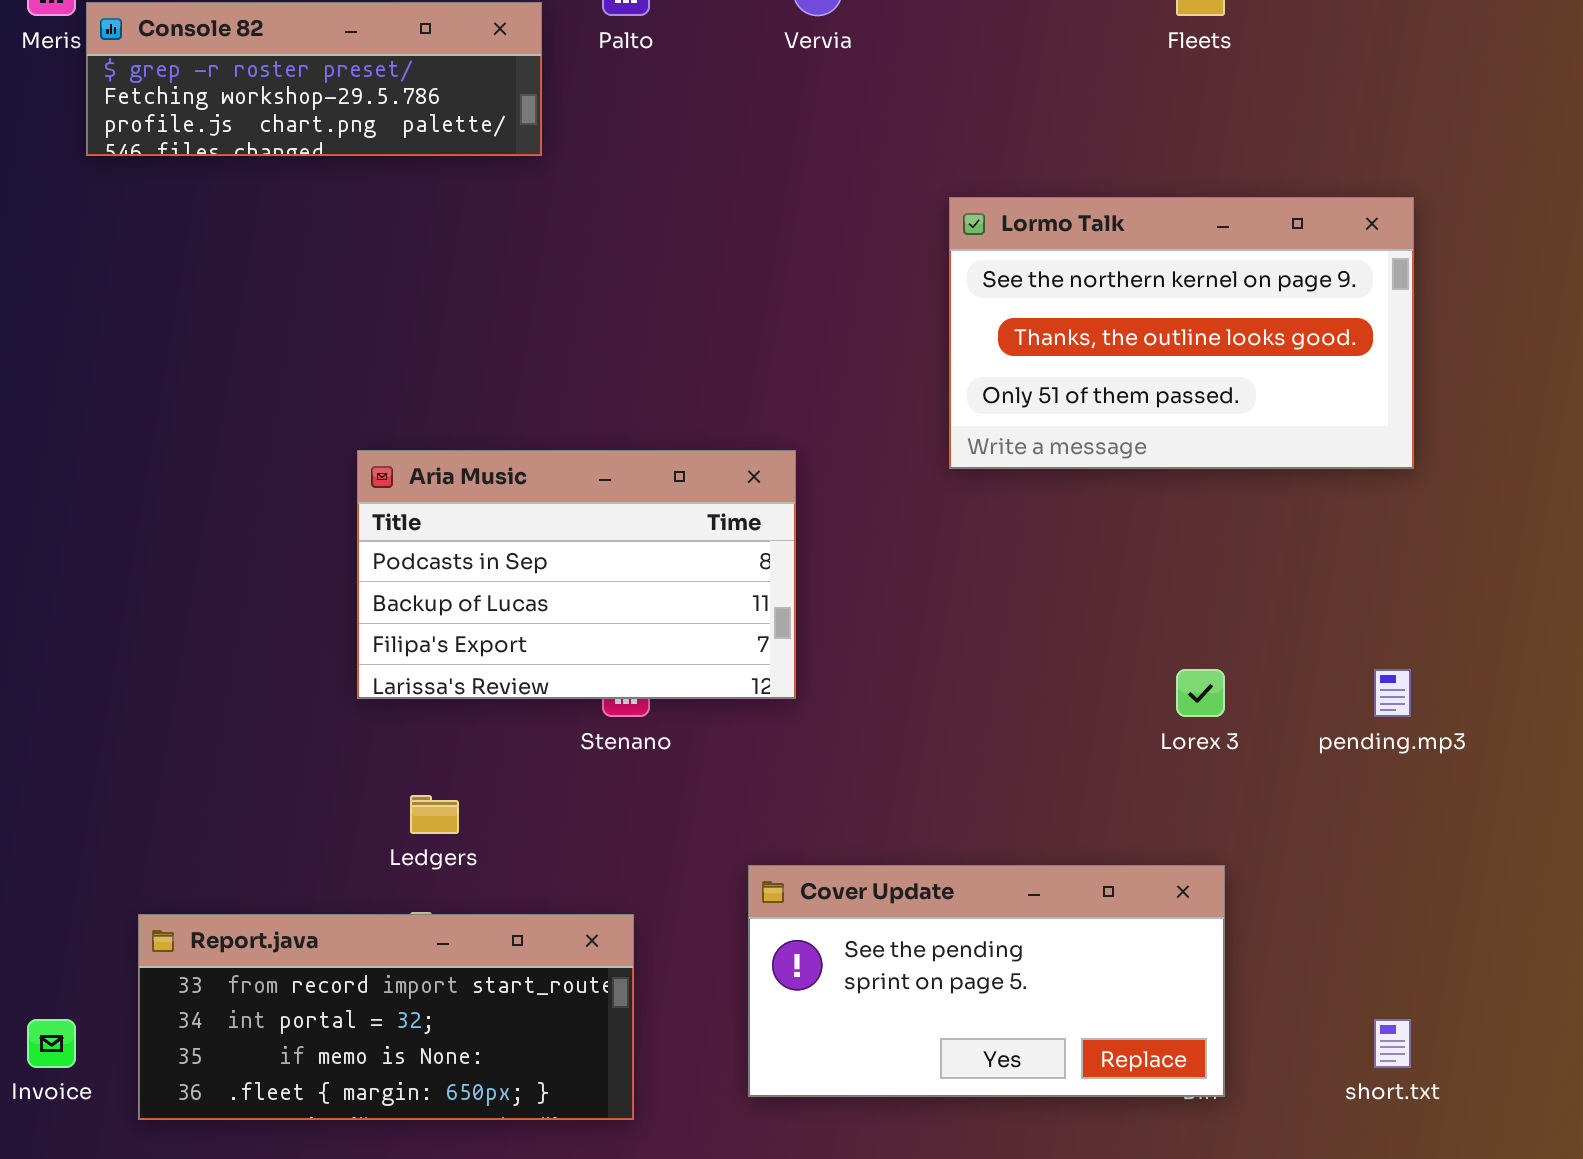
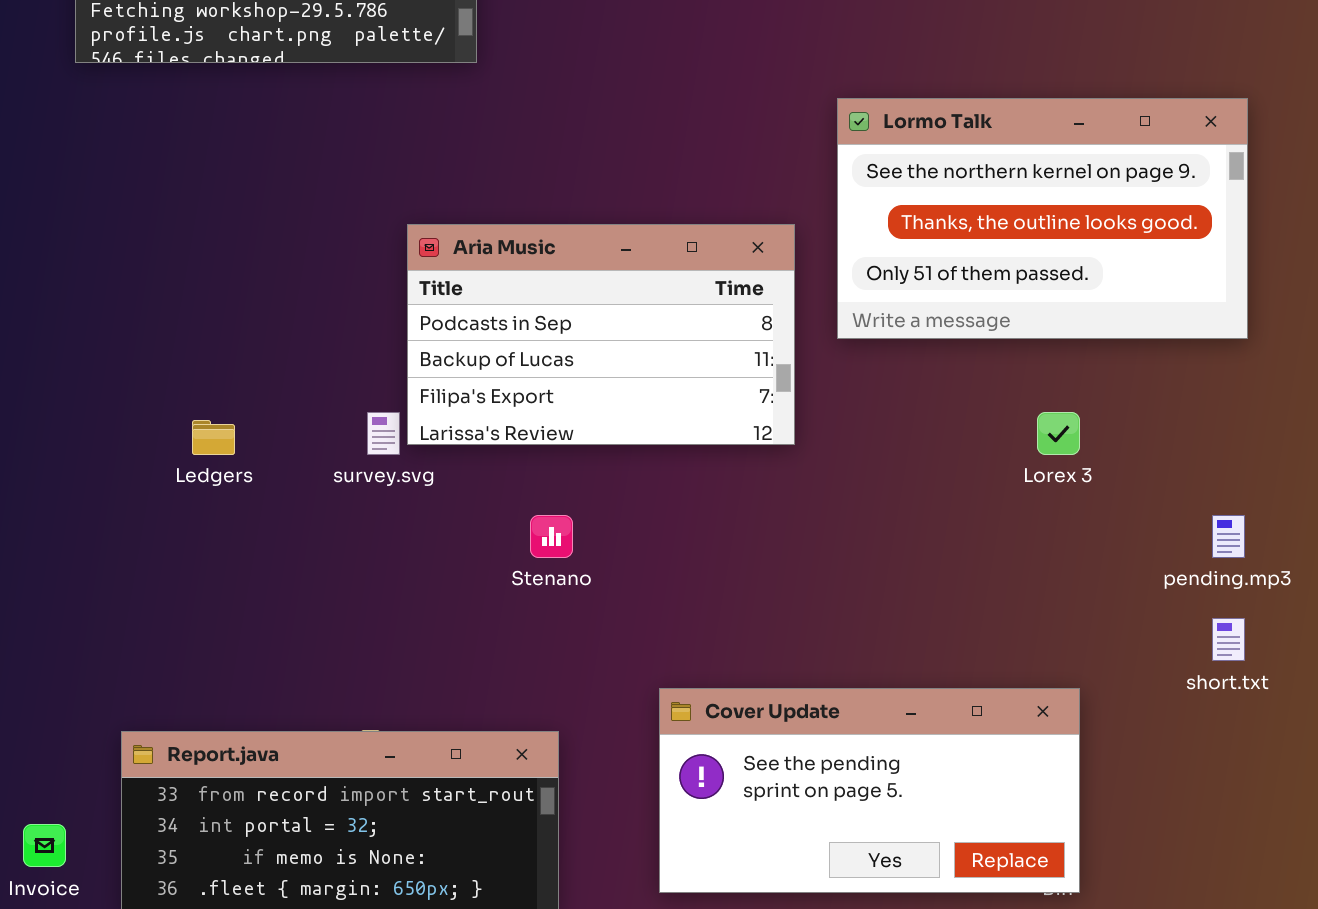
Aria Music: [357,450,796,699] -> [407,224,795,445], moved
Lorex 3: [1176,669,1225,717] -> [1037,412,1080,455], moved
Ledgers: [410,795,459,834] -> [192,420,235,455], moved
short.txt: [1374,1019,1411,1068] -> [1212,618,1245,661], moved

